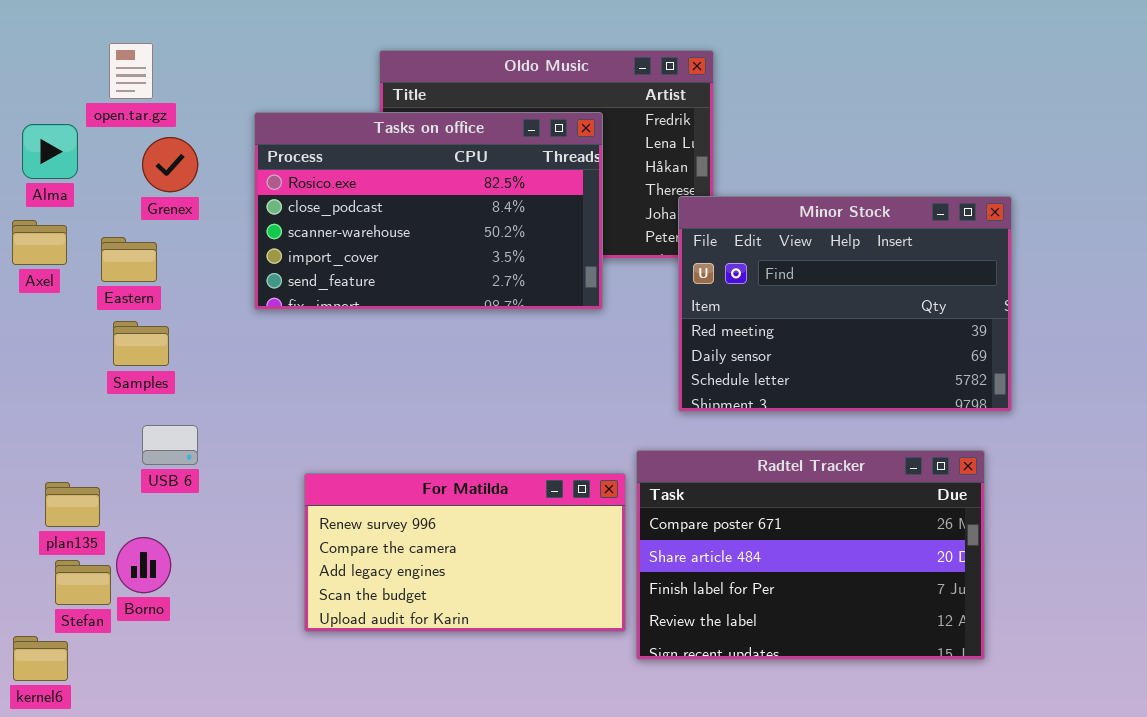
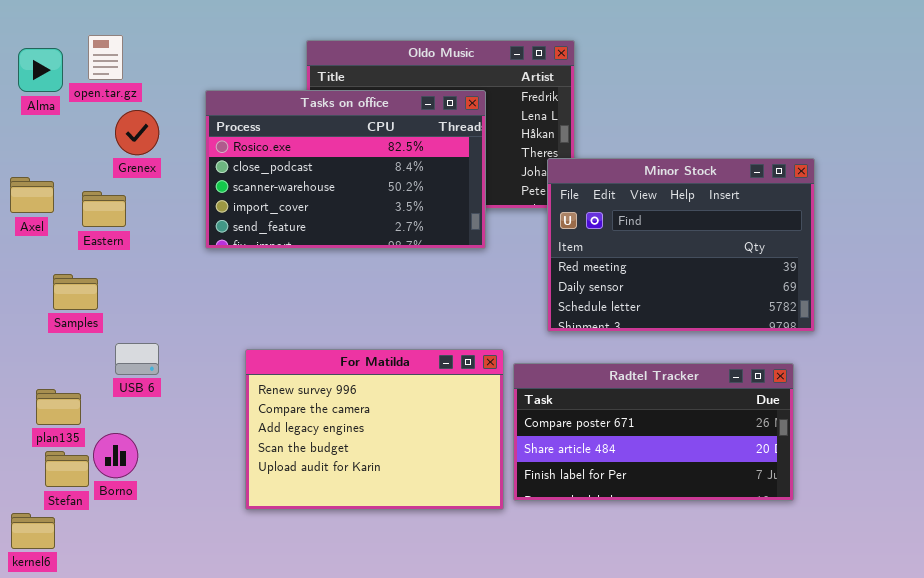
Alma: [22,124,78,179] -> [18,48,63,92], moved
Samples: [113,321,169,366] -> [53,274,98,310], moved
Radtel Tracker: [636,450,985,660] -> [513,363,794,501], resized
For Matilda: [304,473,626,632] -> [245,349,504,510], resized

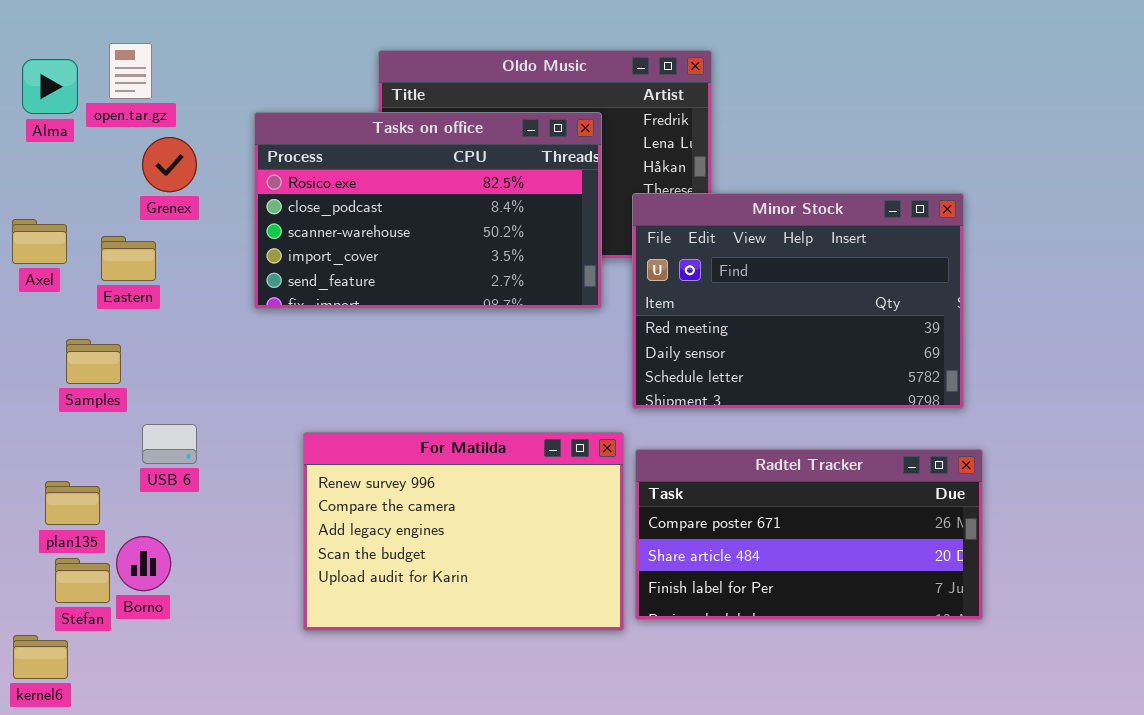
Minor Stock: [547,158,815,332] -> [632,193,964,409], moved

